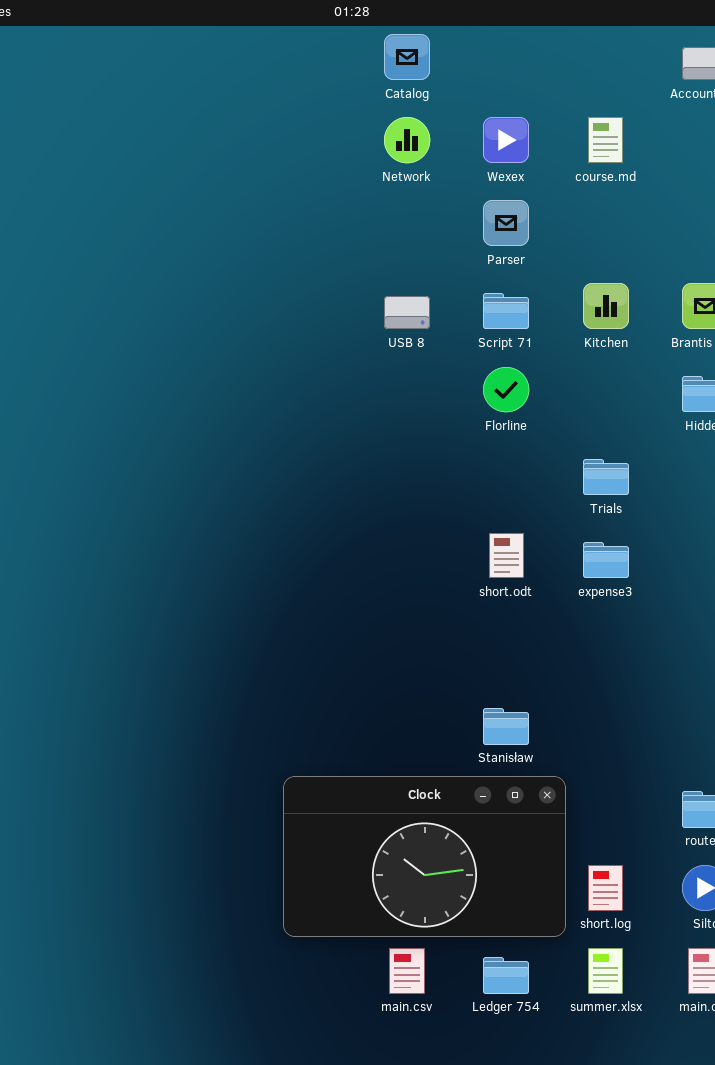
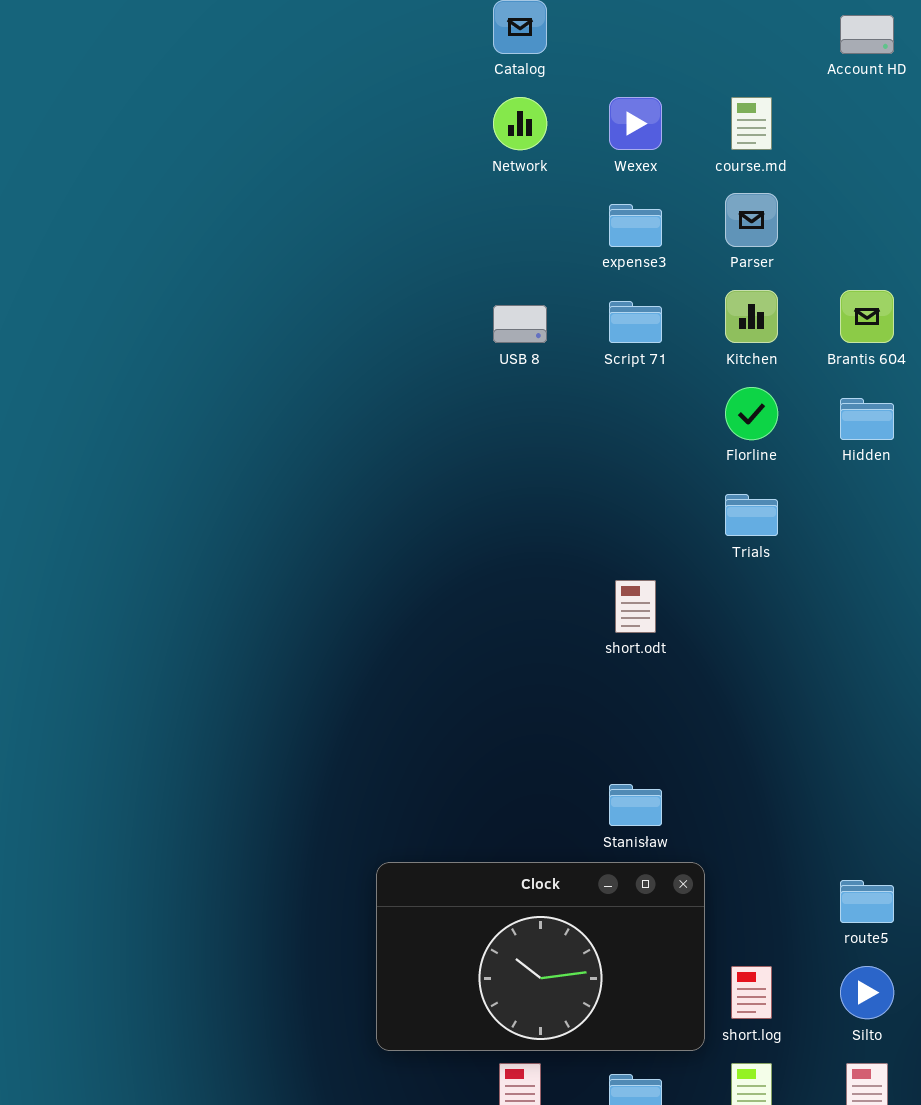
Parser: [483,200,529,246] -> [725,193,778,247], moved
Florline: [483,367,529,412] -> [725,387,778,440], moved
expense3: [583,542,629,578] -> [609,204,662,247], moved

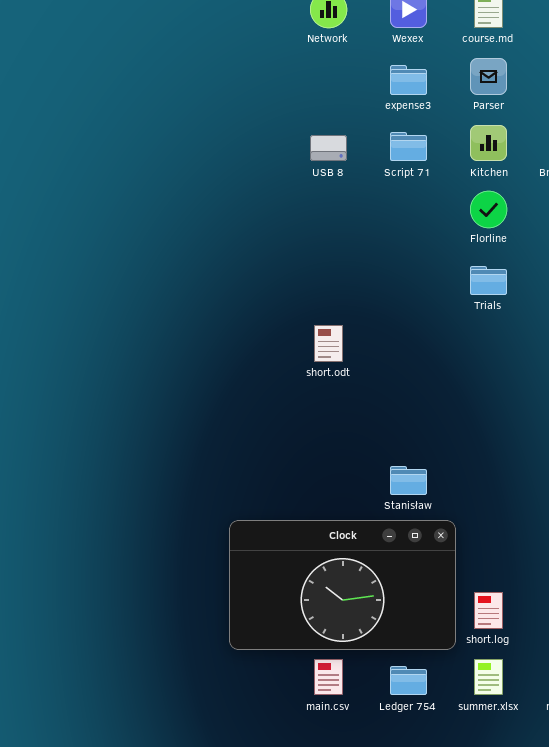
short.odt: [615,580,656,633] -> [314,325,343,362], moved

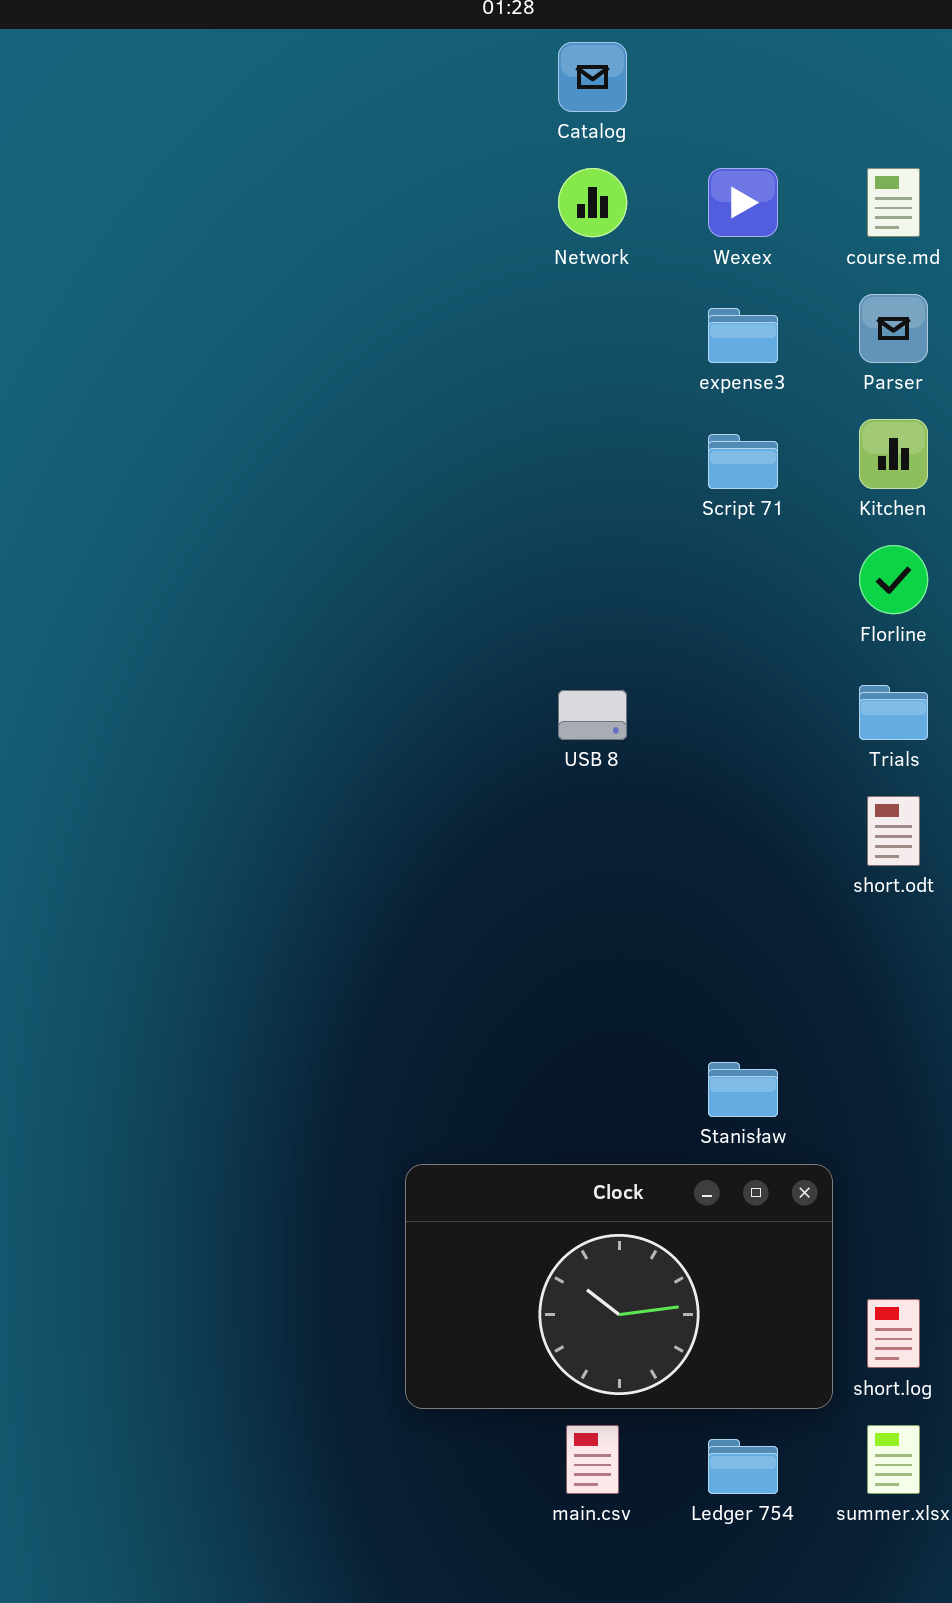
USB 8: [310,135,347,161] -> [558,690,627,740], moved
short.odt: [314,325,343,362] -> [867,796,920,866], moved

